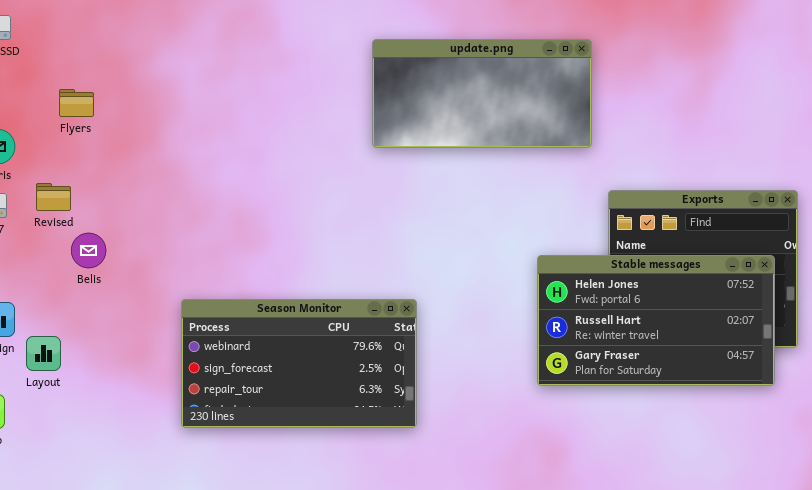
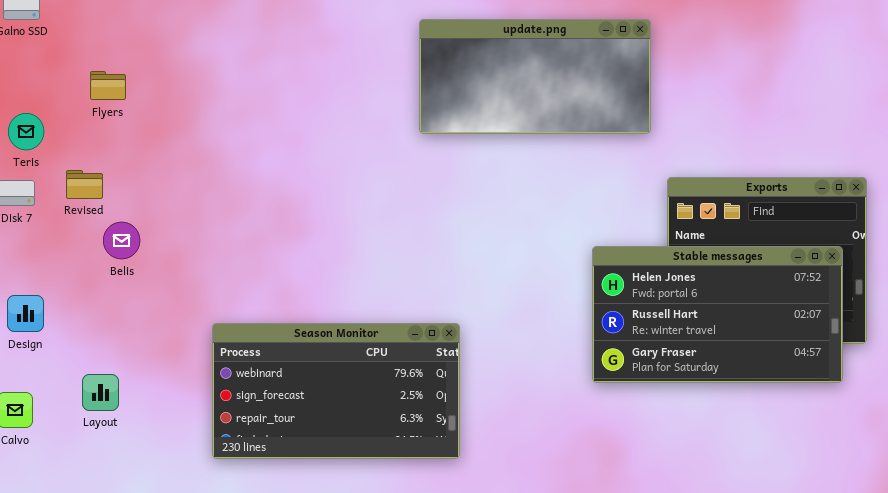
Season Monitor: [181,299,417,428] -> [212,323,460,459], moved
Layout: [26,336,61,371] -> [82,374,119,411], moved

